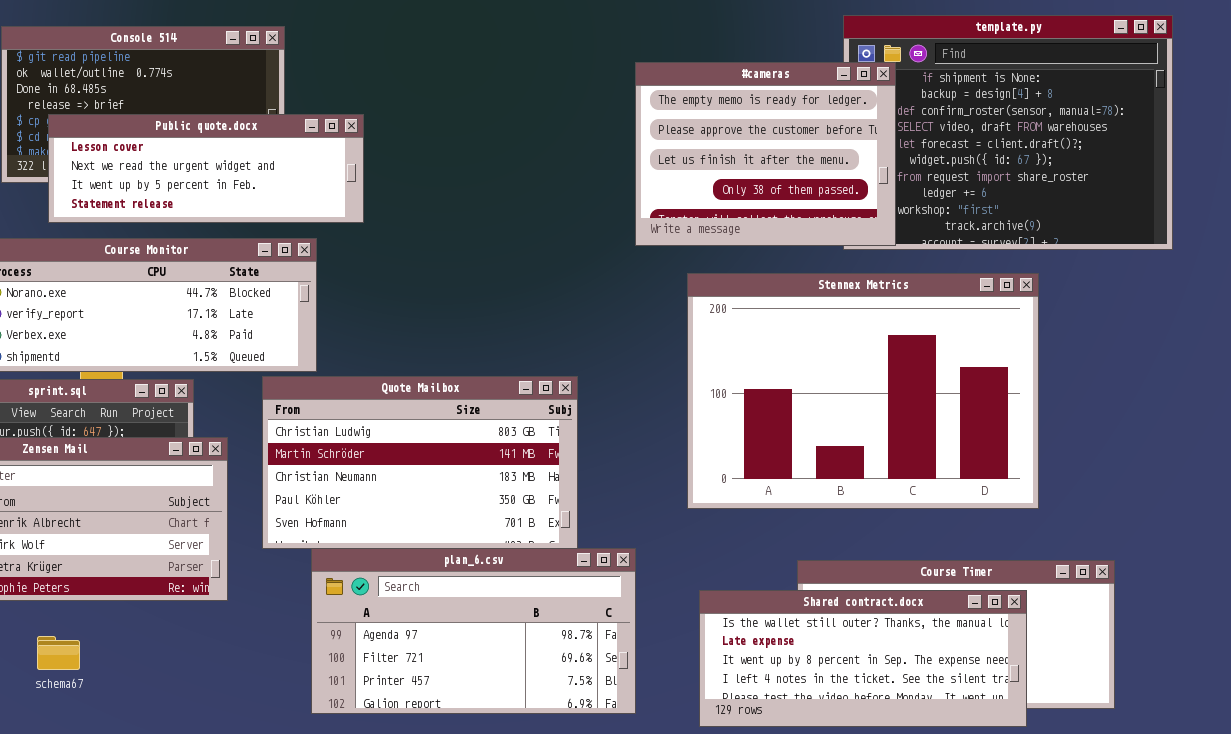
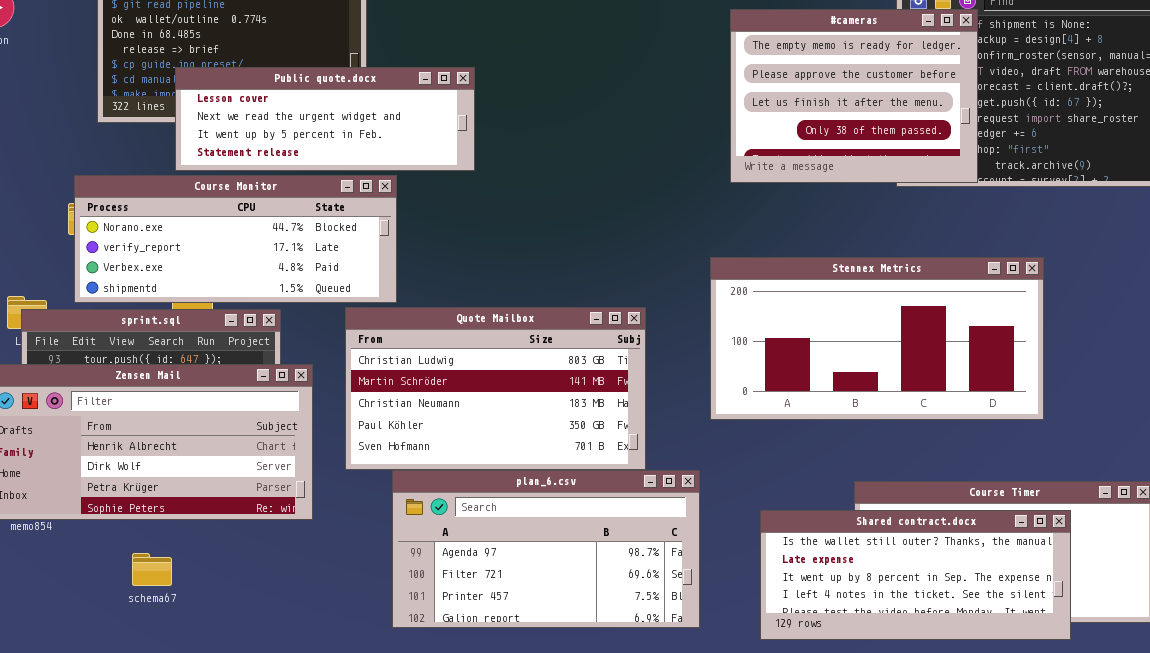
#cameras: [635,62,896,246] -> [730,9,978,183], moved
Public quote.docx: [48,114,364,223] -> [175,67,475,171], moved
Stennex Metrics: [687,273,1039,509] -> [710,257,1044,420], moved, resized

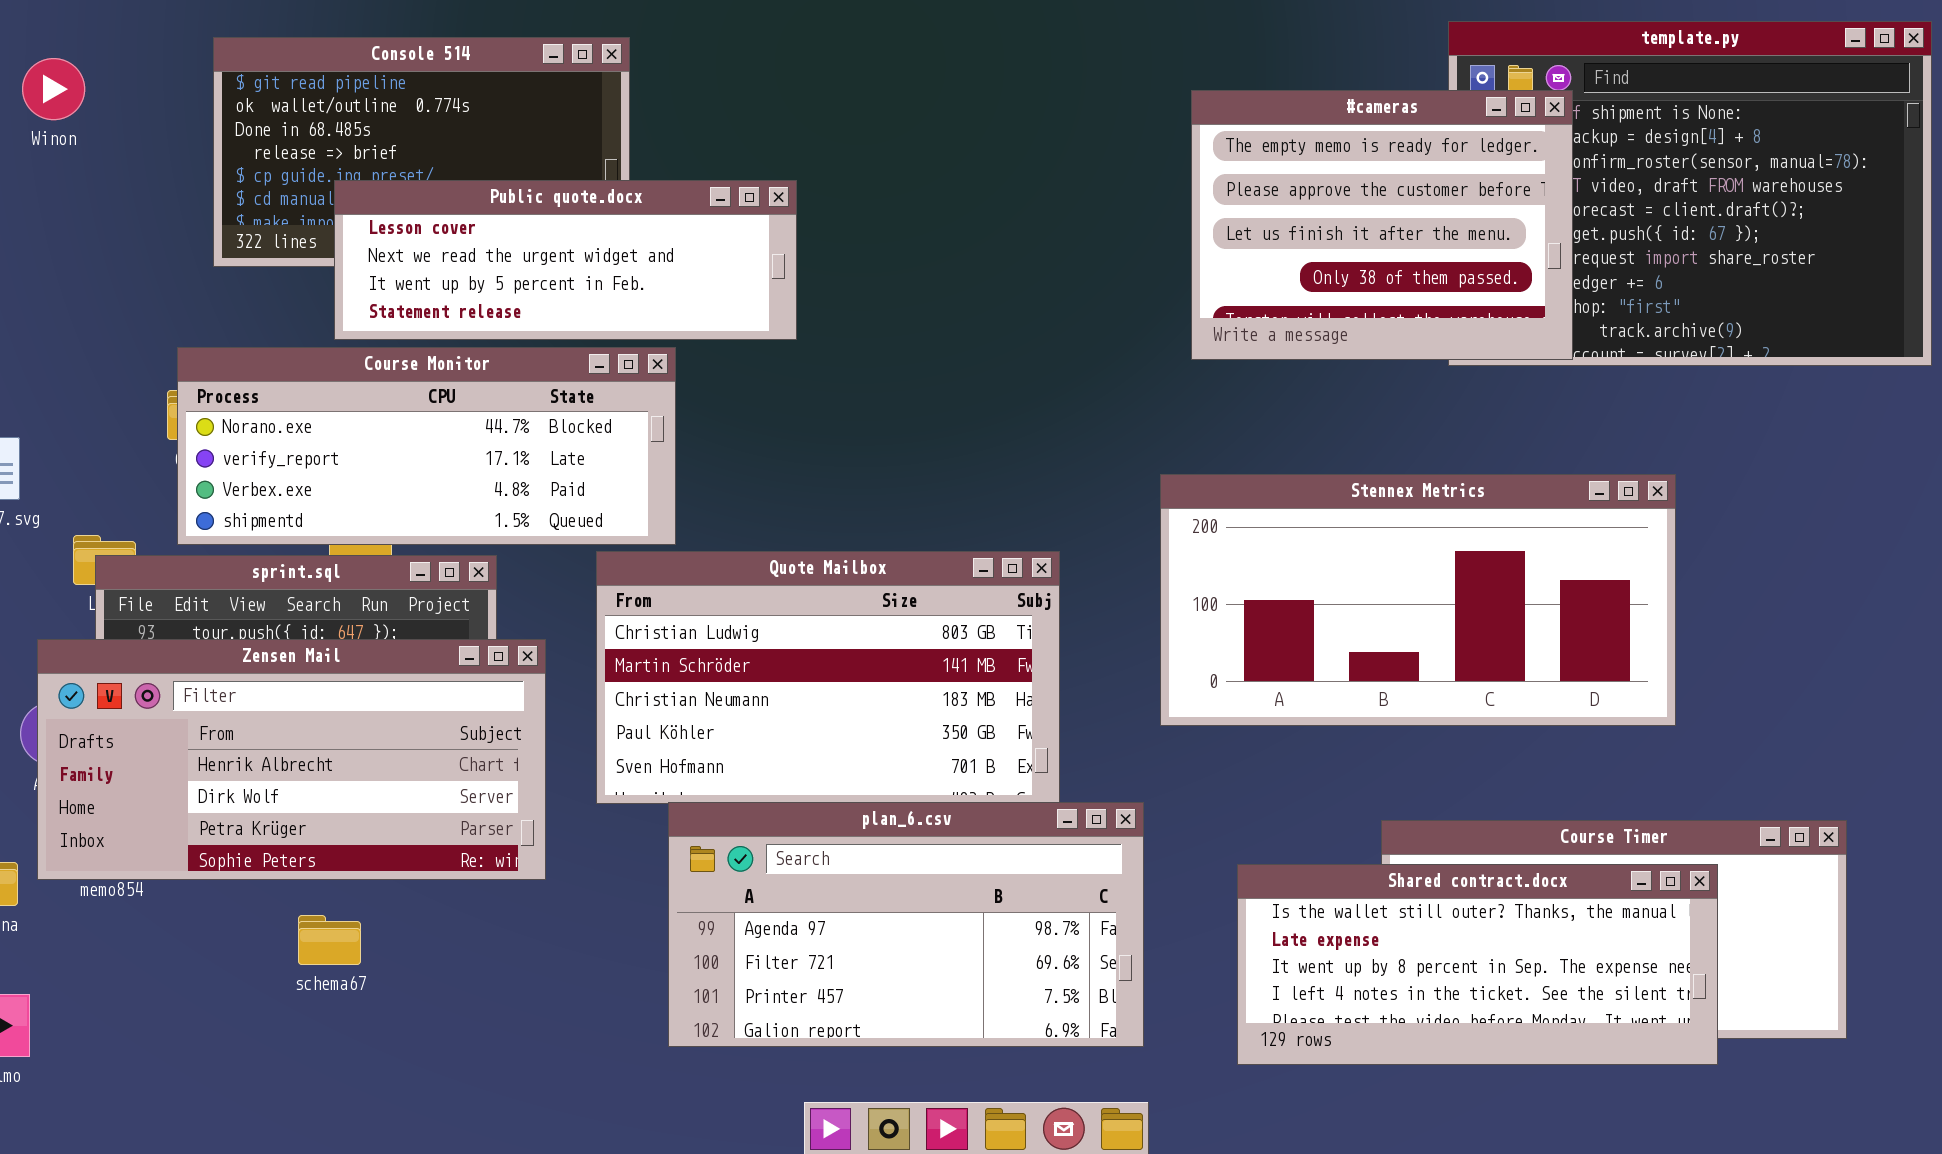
schema67: [132,553,172,586] -> [298,915,361,965], moved

